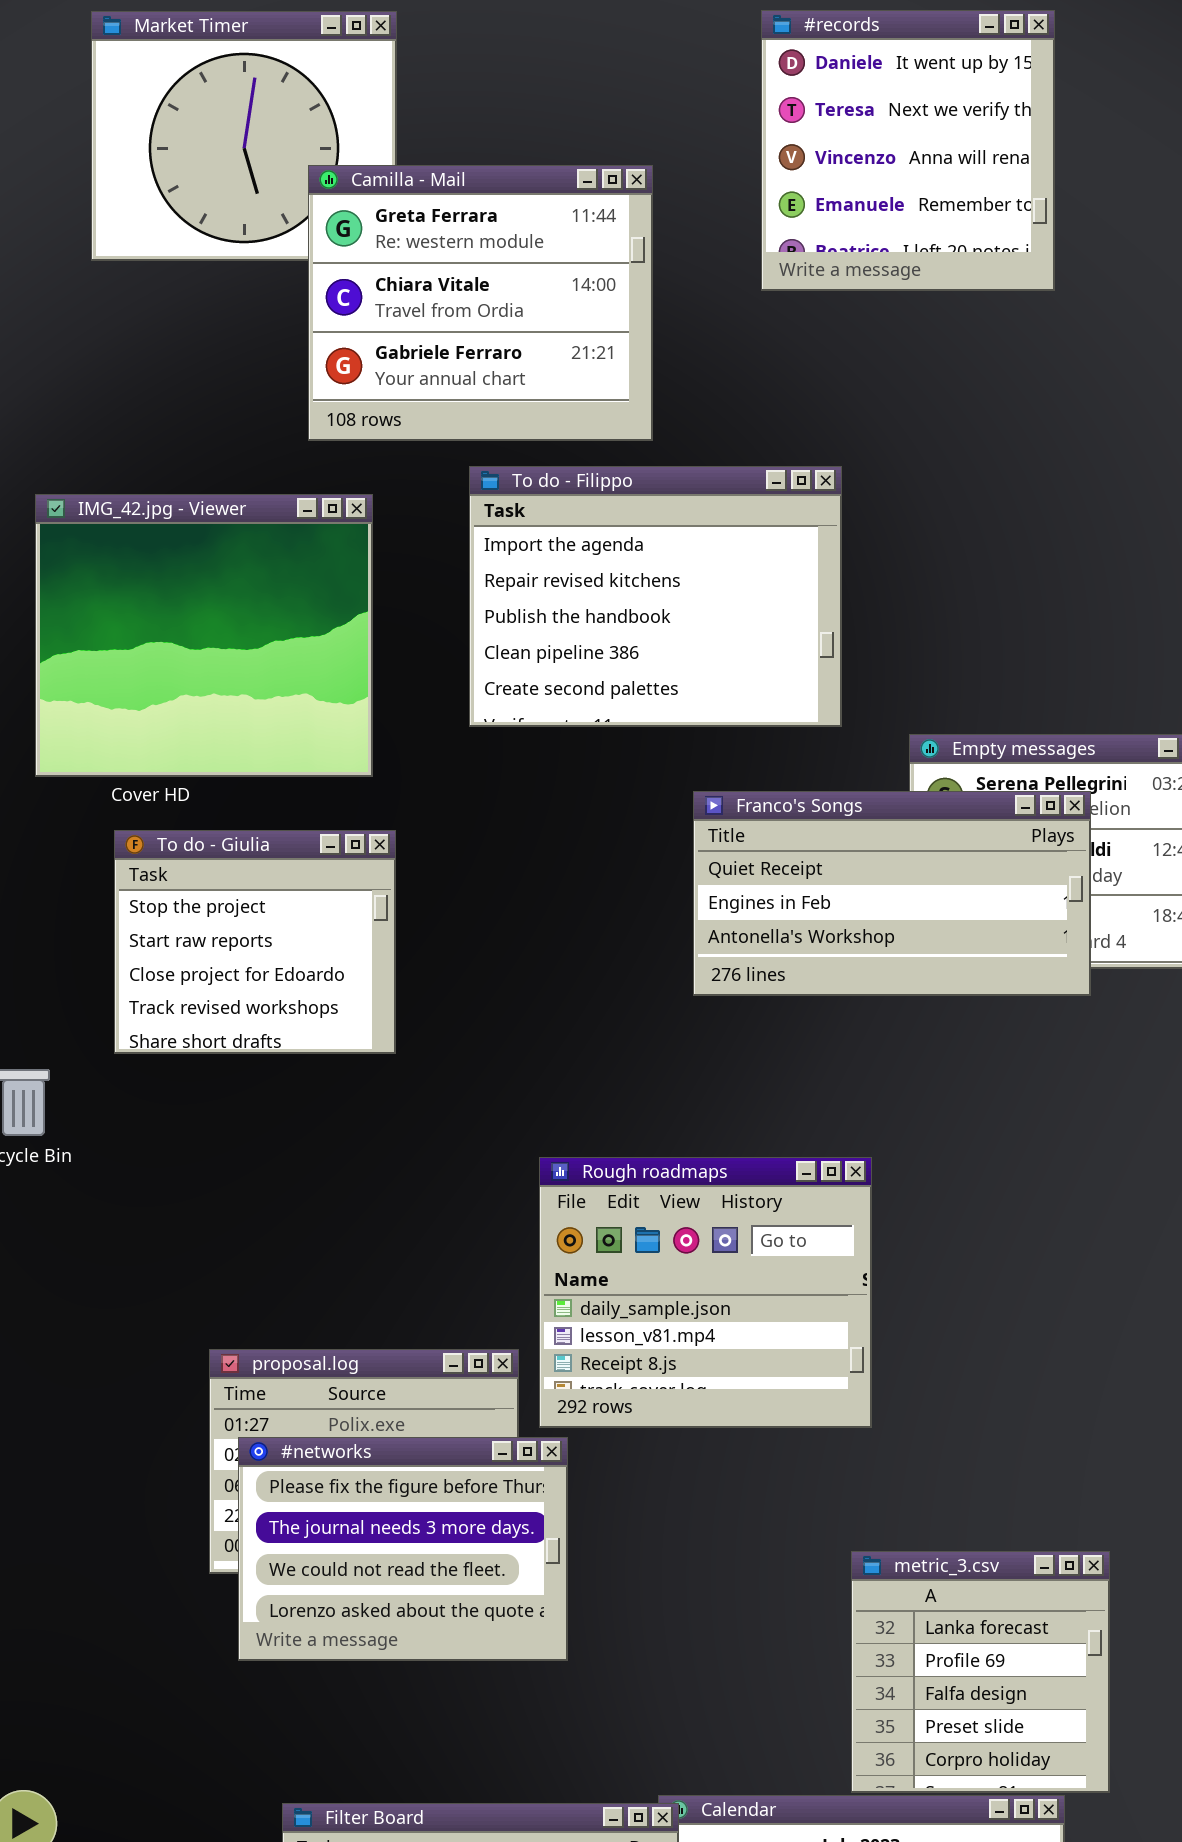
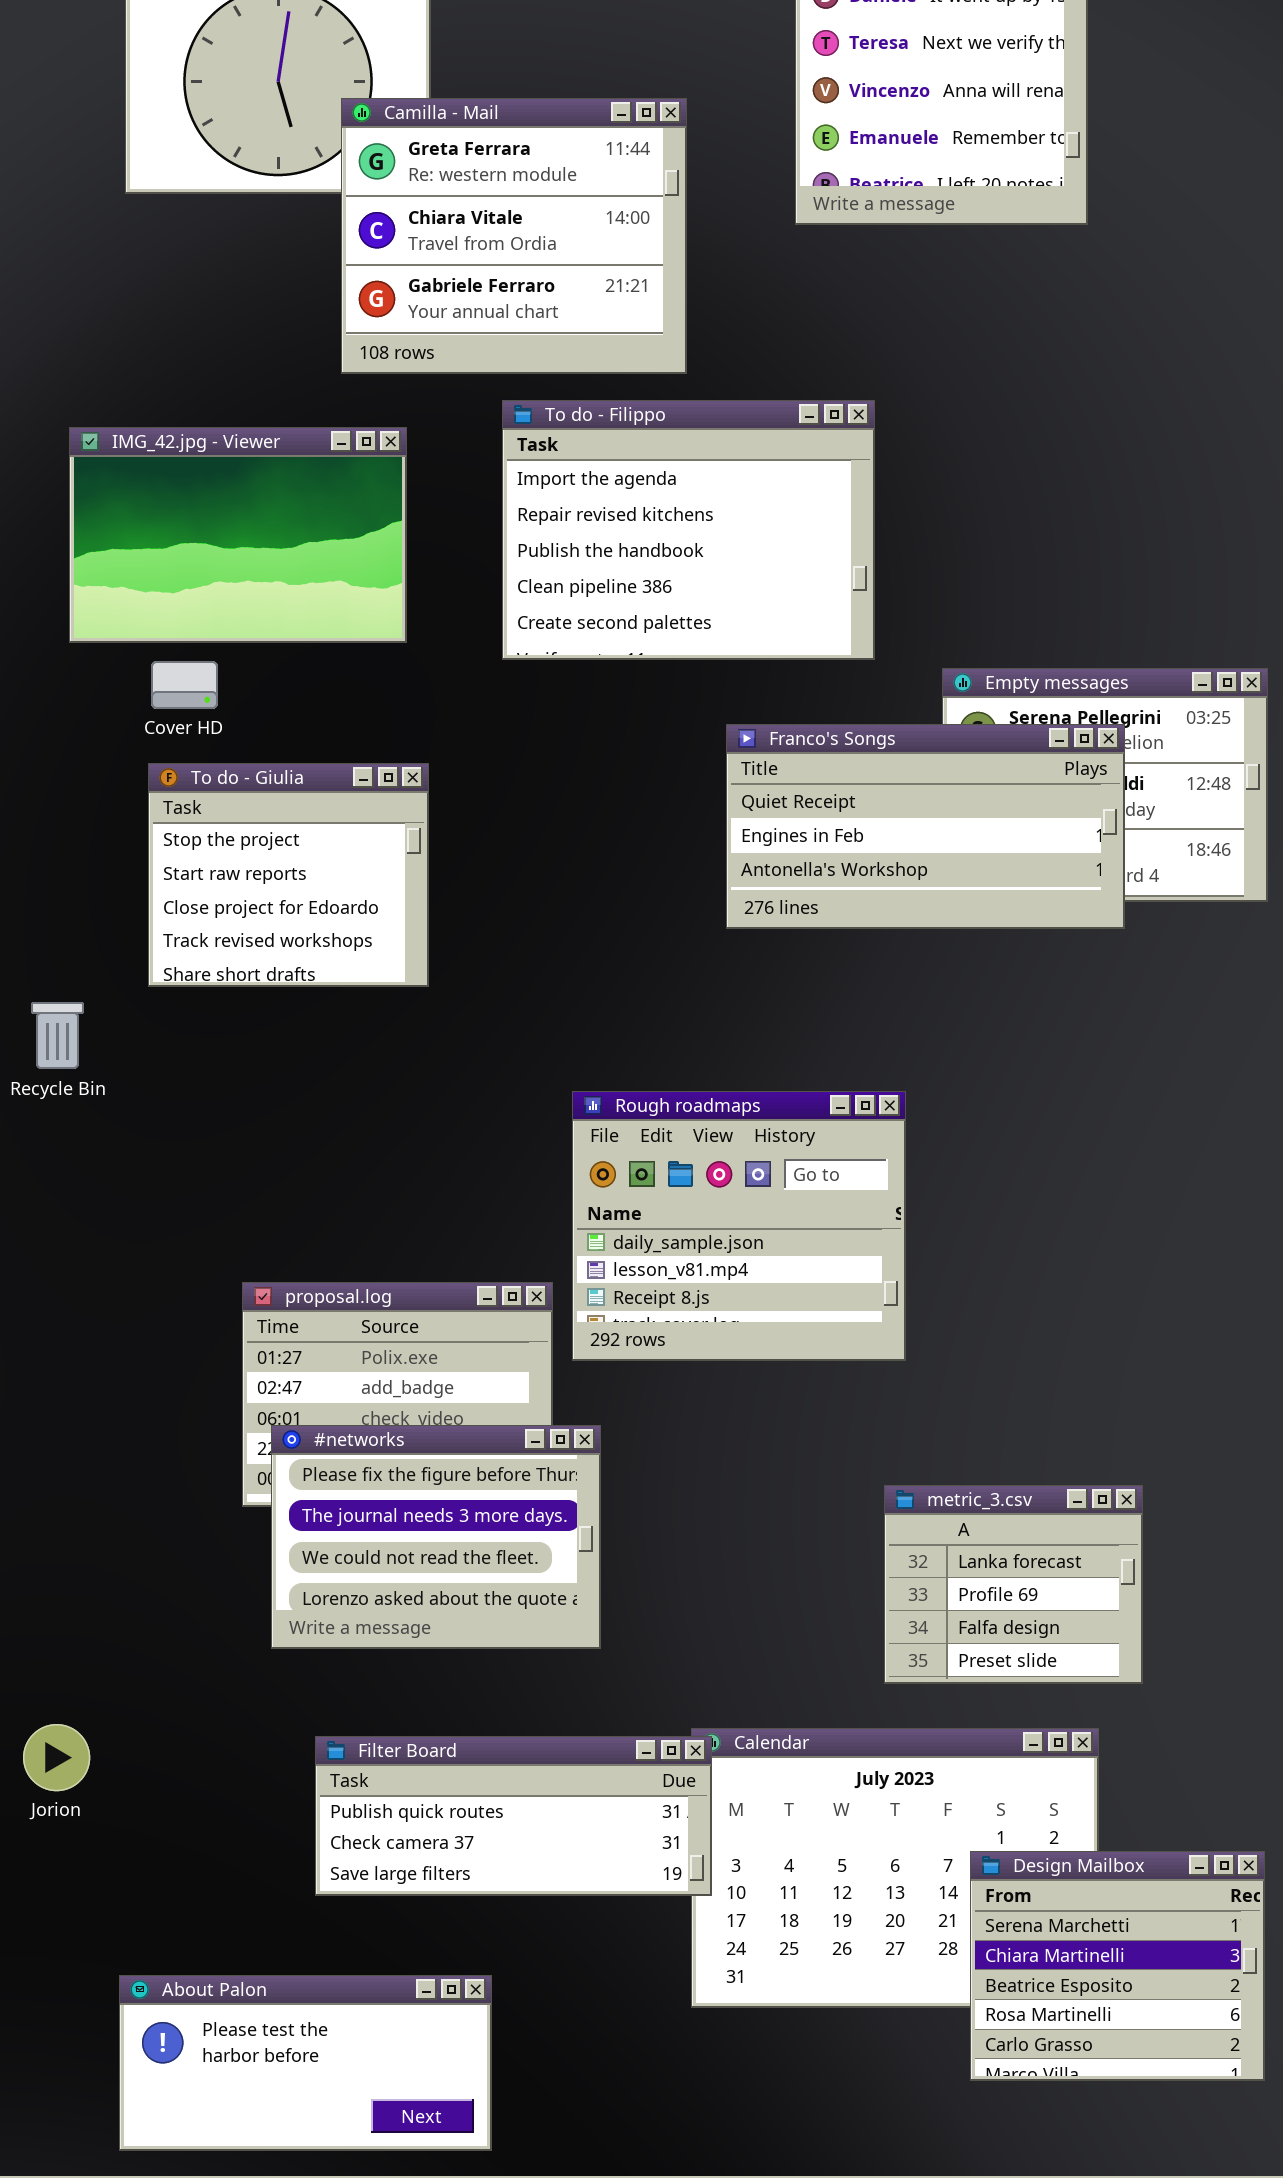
IMG_42.jpg - Viewer: [35,494,373,777] -> [69,427,407,643], resized
#networks: [238,1437,568,1661] -> [271,1425,601,1649], moved
metric_3.csv: [851,1551,1110,1793] -> [884,1485,1143,1684], resized

